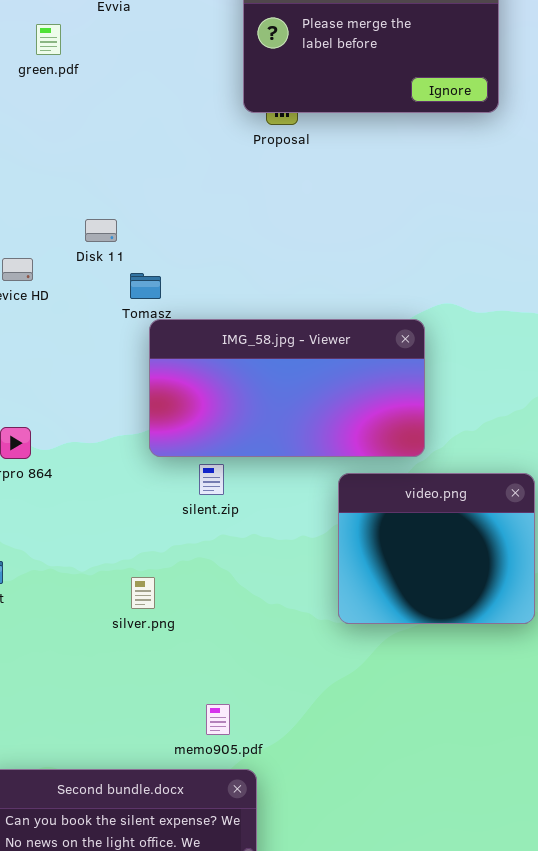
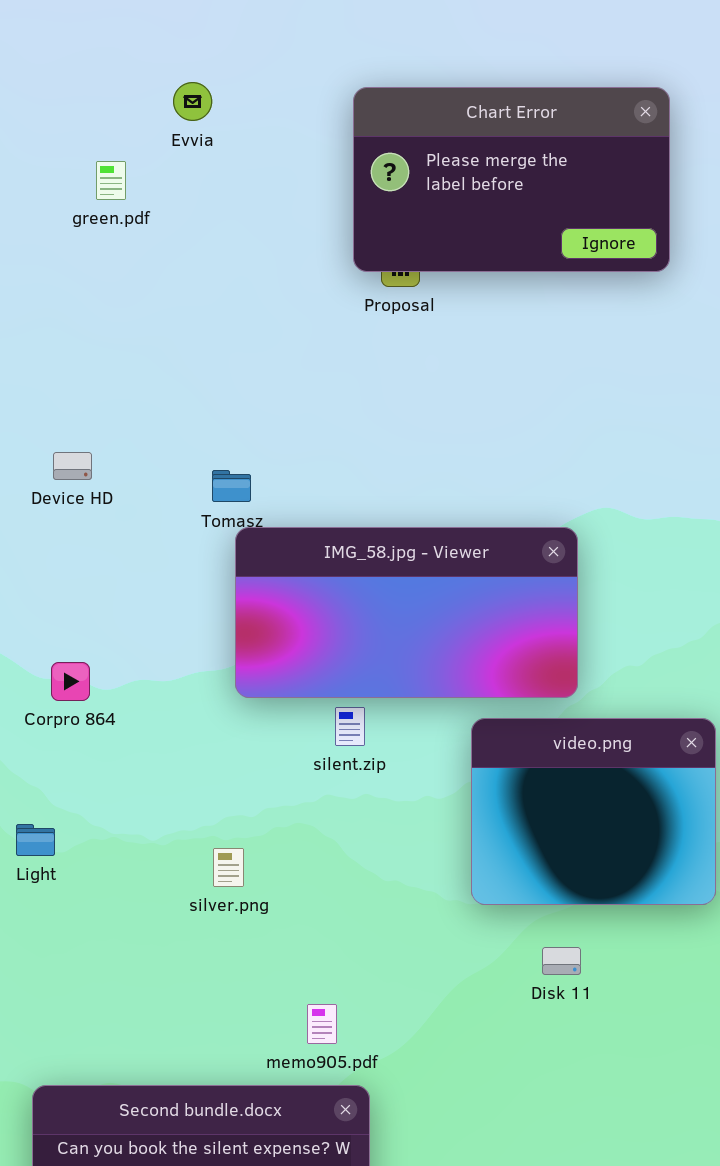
Disk 11: [85,219,117,242] -> [542,947,581,975], moved
silent.zip: [199,464,224,495] -> [335,707,365,746], moved

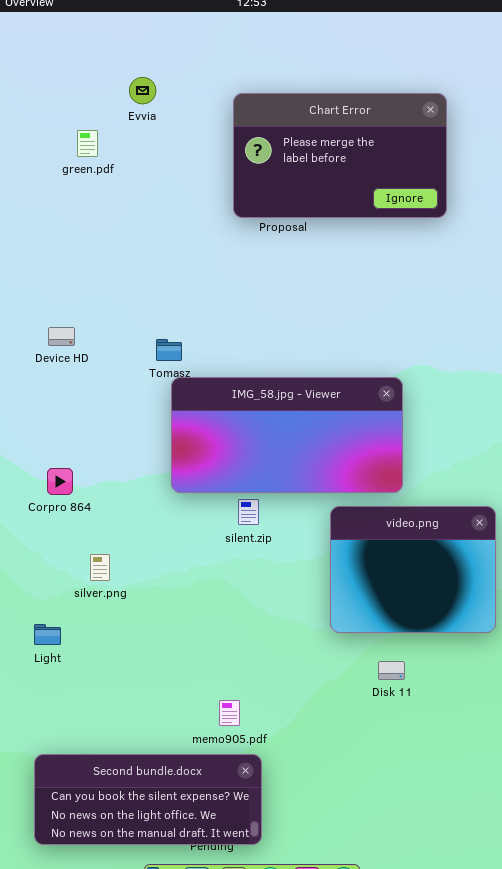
Chart Error: [353,87,670,272] -> [233,93,447,218], moved
Light: [16,824,55,856] -> [34,624,61,645], moved
silver.png: [213,848,244,887] -> [90,554,110,581], moved

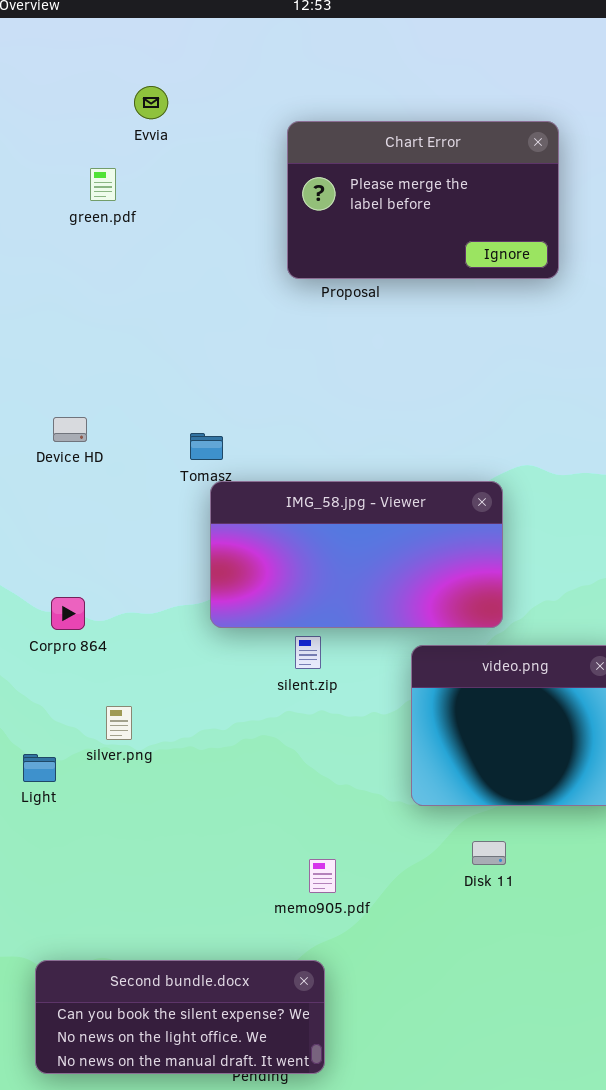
Evvia: [129,77,156,104] -> [134,86,168,119], moved
Light: [34,624,61,645] -> [23,754,56,782], moved
memo905.pdf: [219,700,240,726] -> [309,859,336,893], moved

